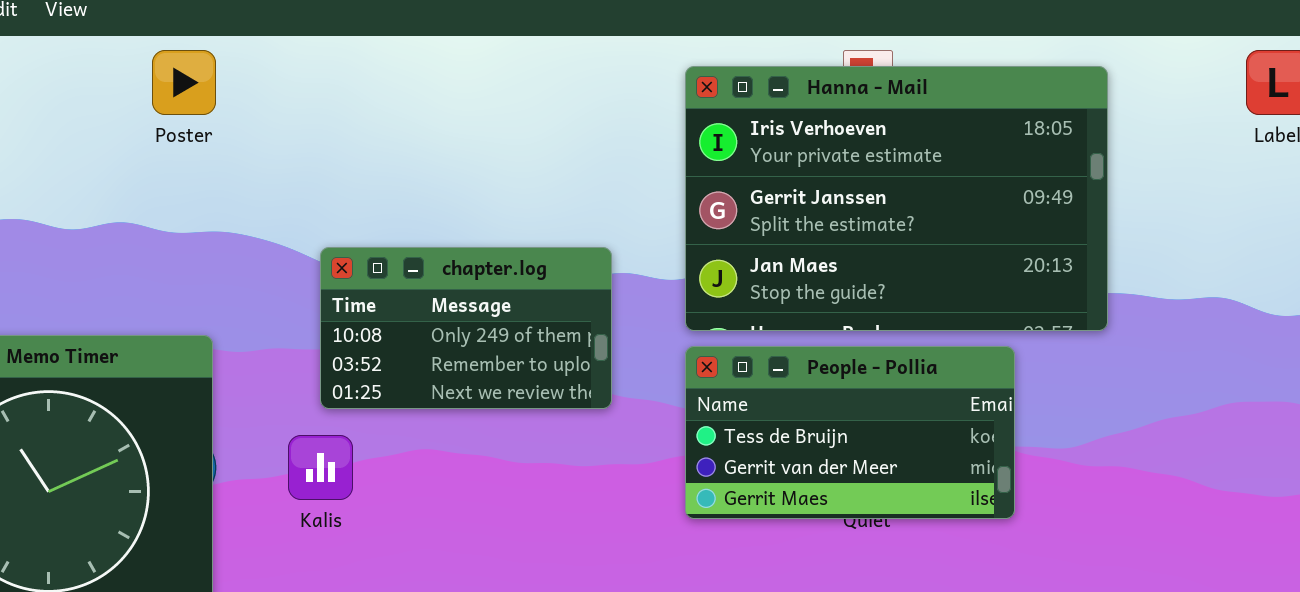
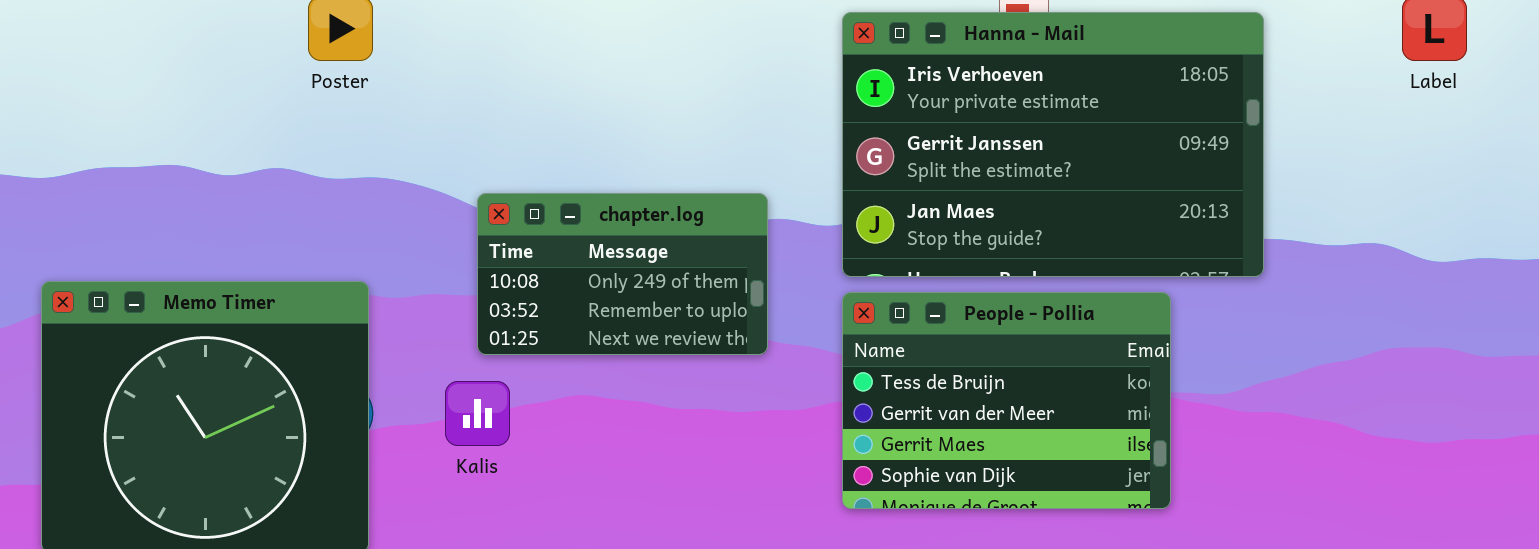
People - Pollia: [685,346,1015,519] -> [842,292,1171,509], resized

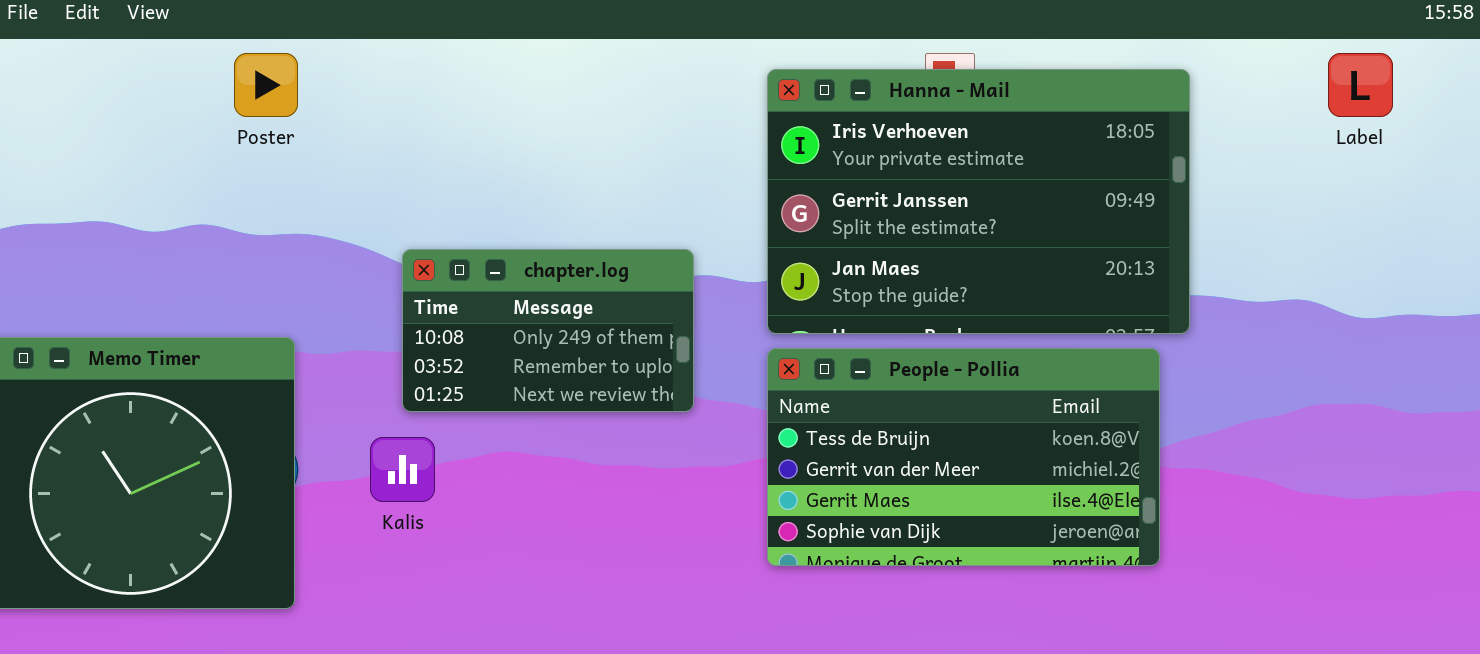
People - Pollia: [842,292,1171,509] -> [767,348,1160,566], resized

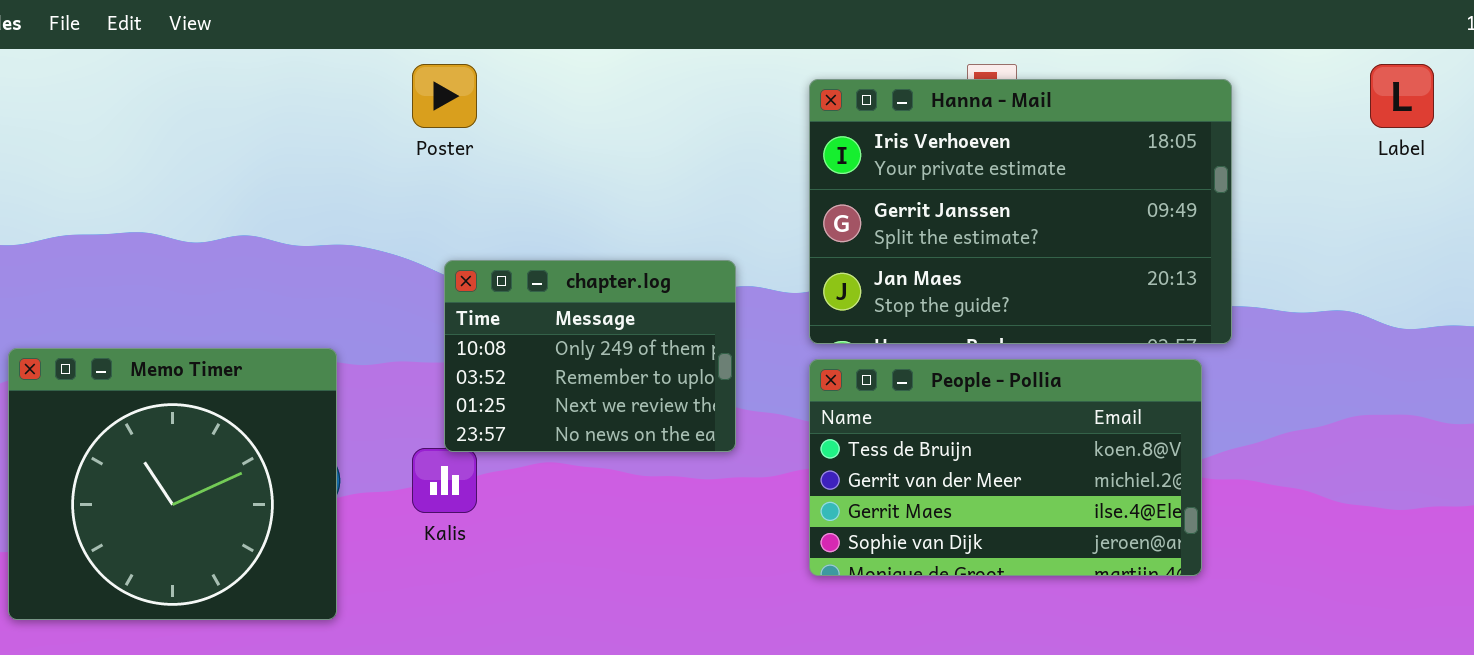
Poster: [234,53,298,117] -> [412,64,477,128], moved
chapter.log: [402,249,694,412] -> [444,260,736,452], resized

